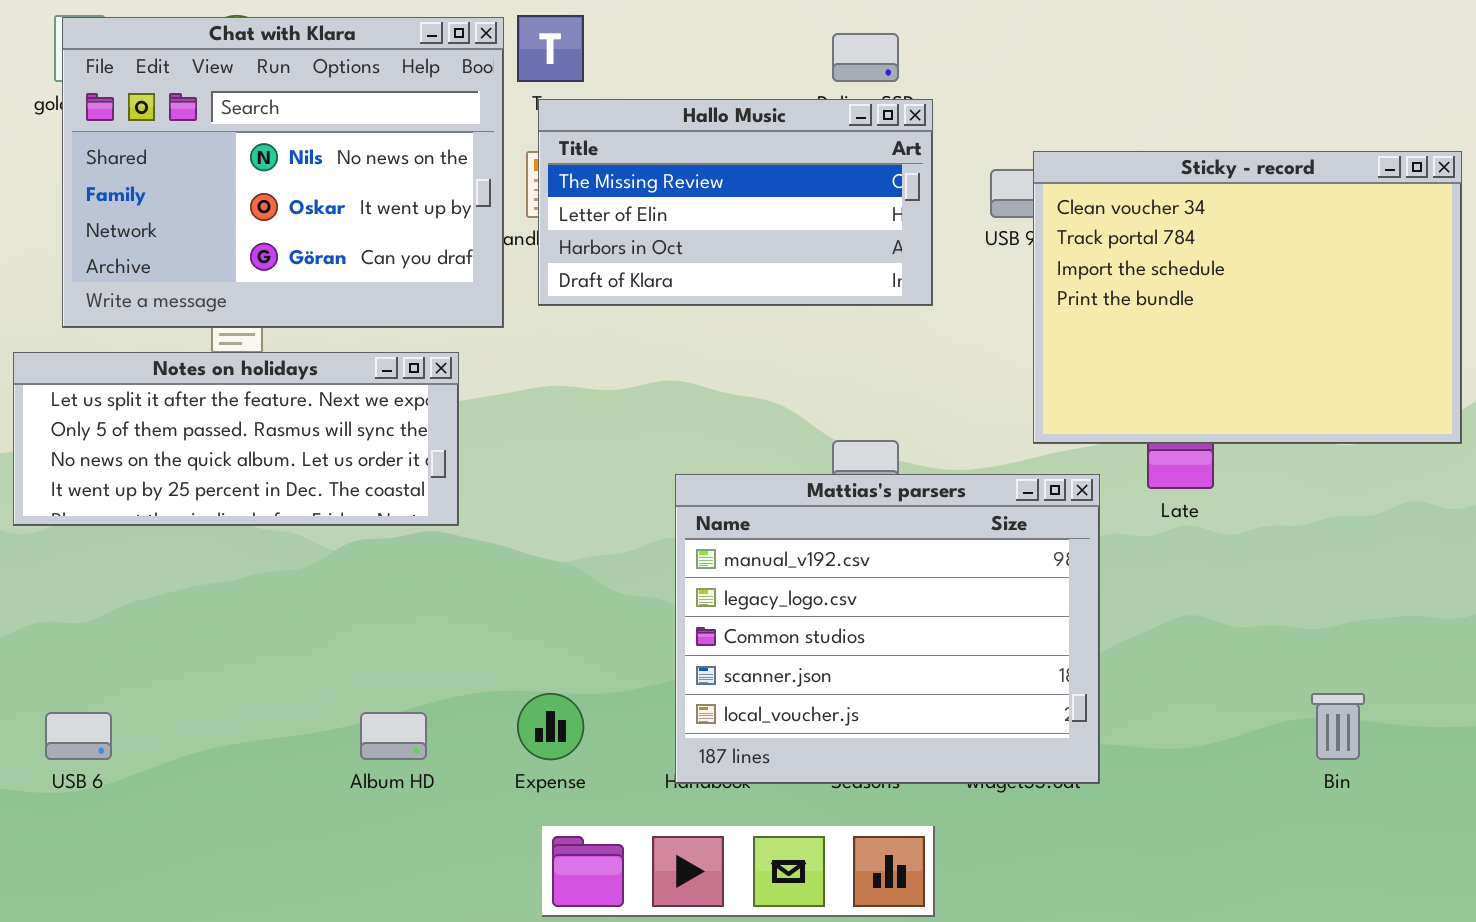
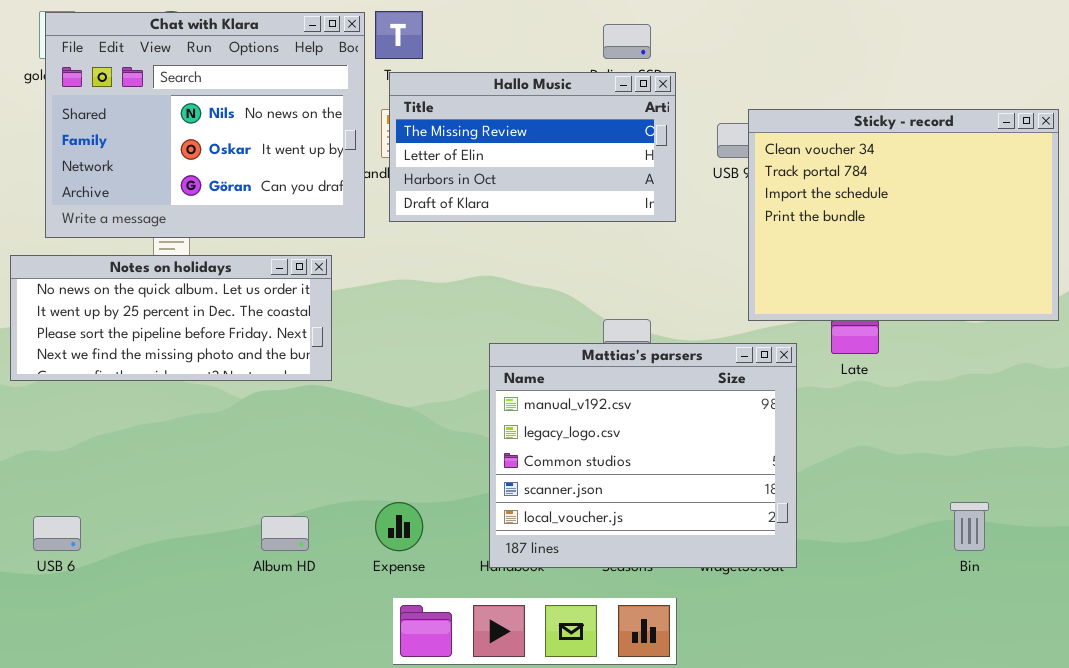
Notes on holidays: [13,352,459,526] -> [10,255,332,381], scrolled down 2 rows

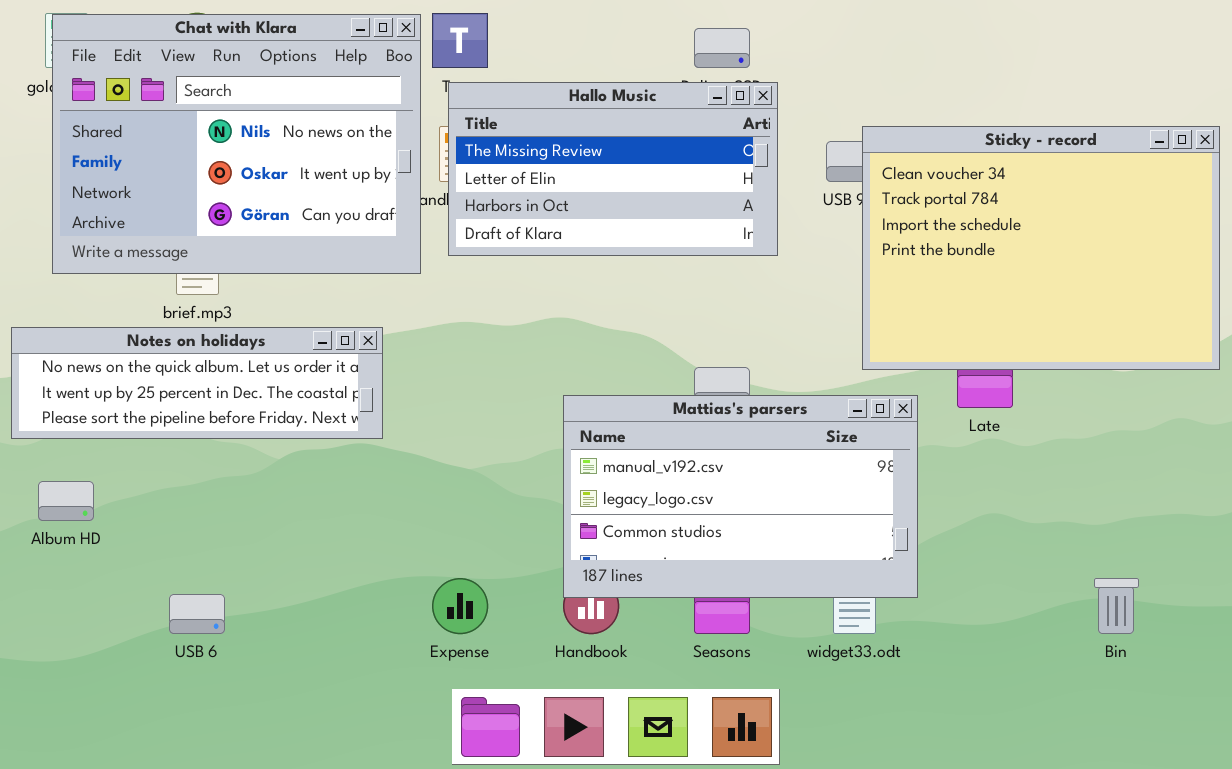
Notes on holidays: [10,255,332,381] -> [11,327,383,439], resized
Mattias's parsers: [489,343,797,568] -> [563,395,918,598], resized
USB 6: [33,516,81,551] -> [169,594,225,634], moved
Album HD: [261,516,309,551] -> [38,481,94,521], moved

